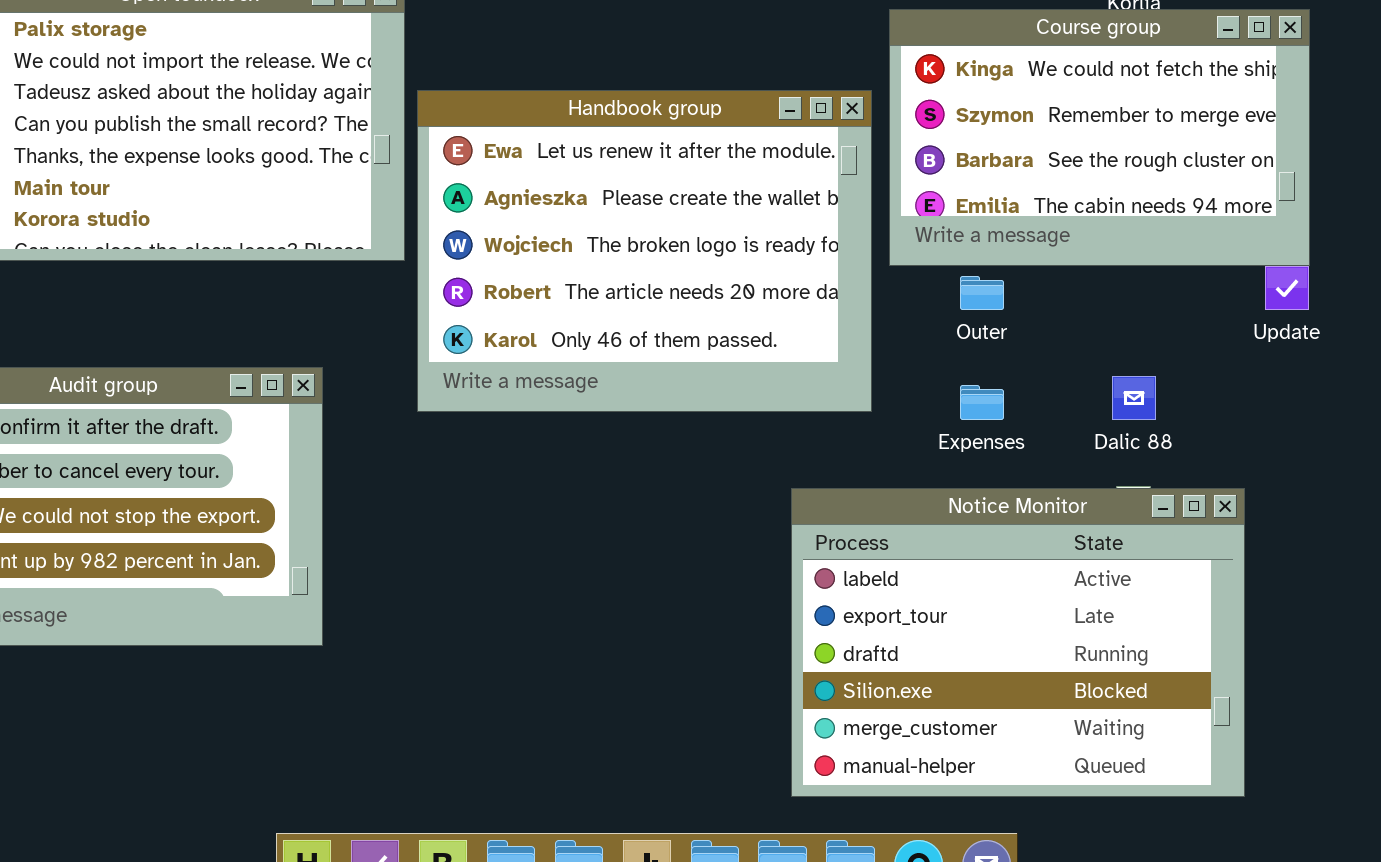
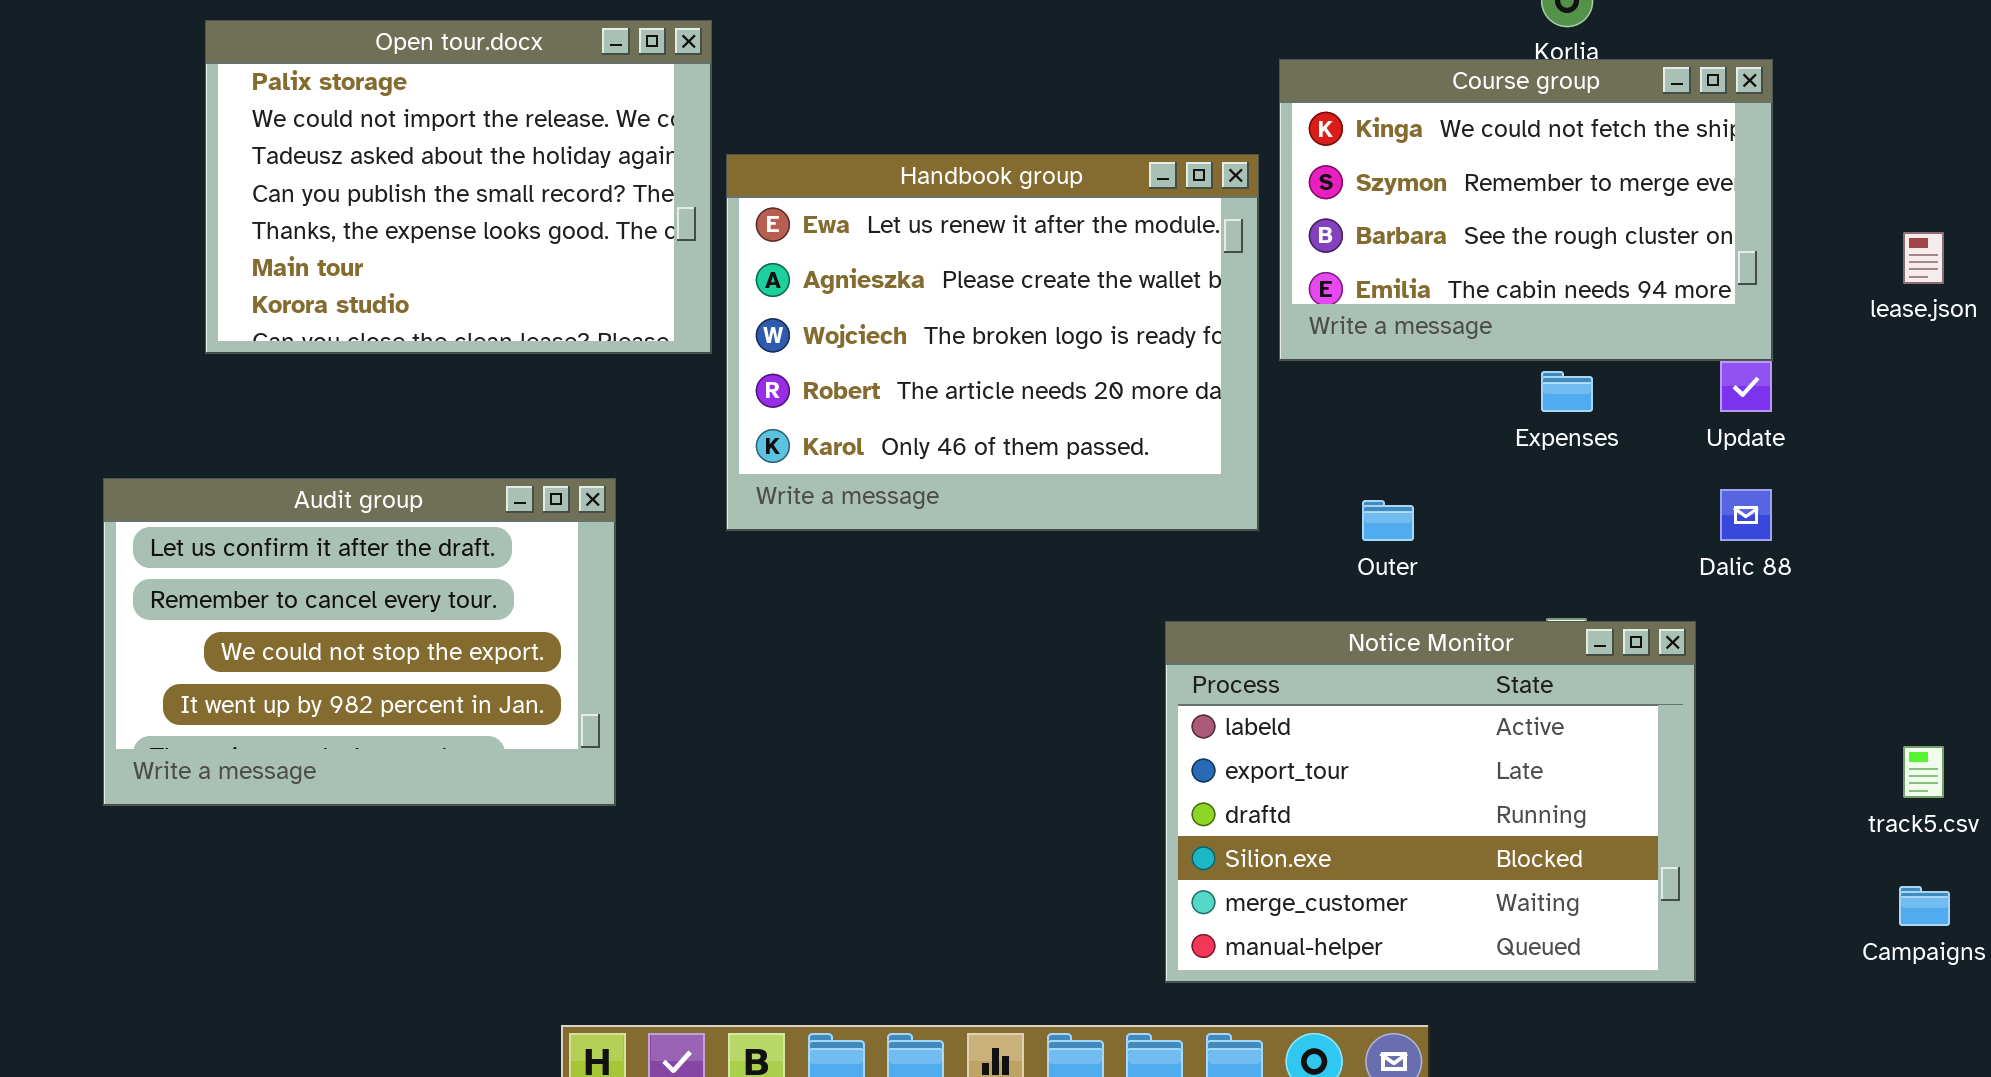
Outer: [960,276,1004,310] -> [1362,500,1414,541], moved
Dalic 88: [1112,376,1156,420] -> [1720,489,1772,541], moved
Expenses: [960,385,1004,420] -> [1541,371,1593,412], moved

